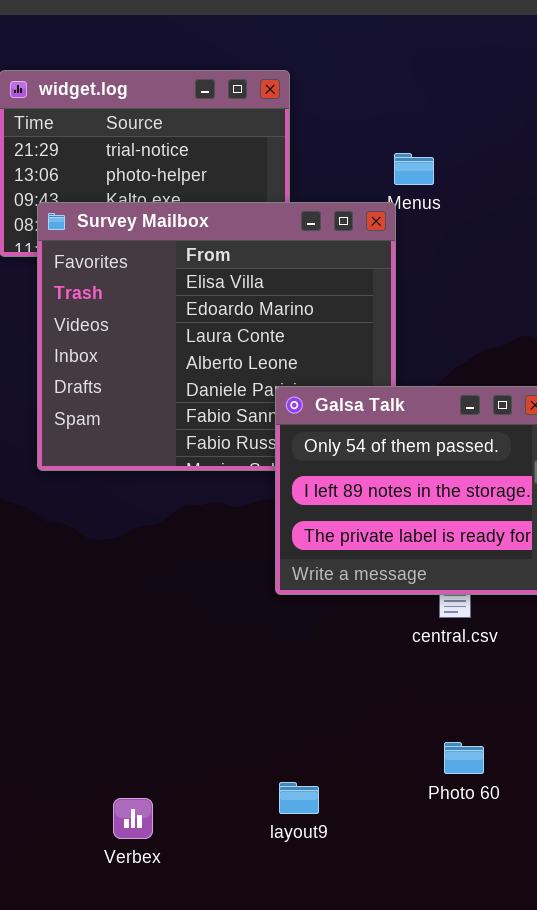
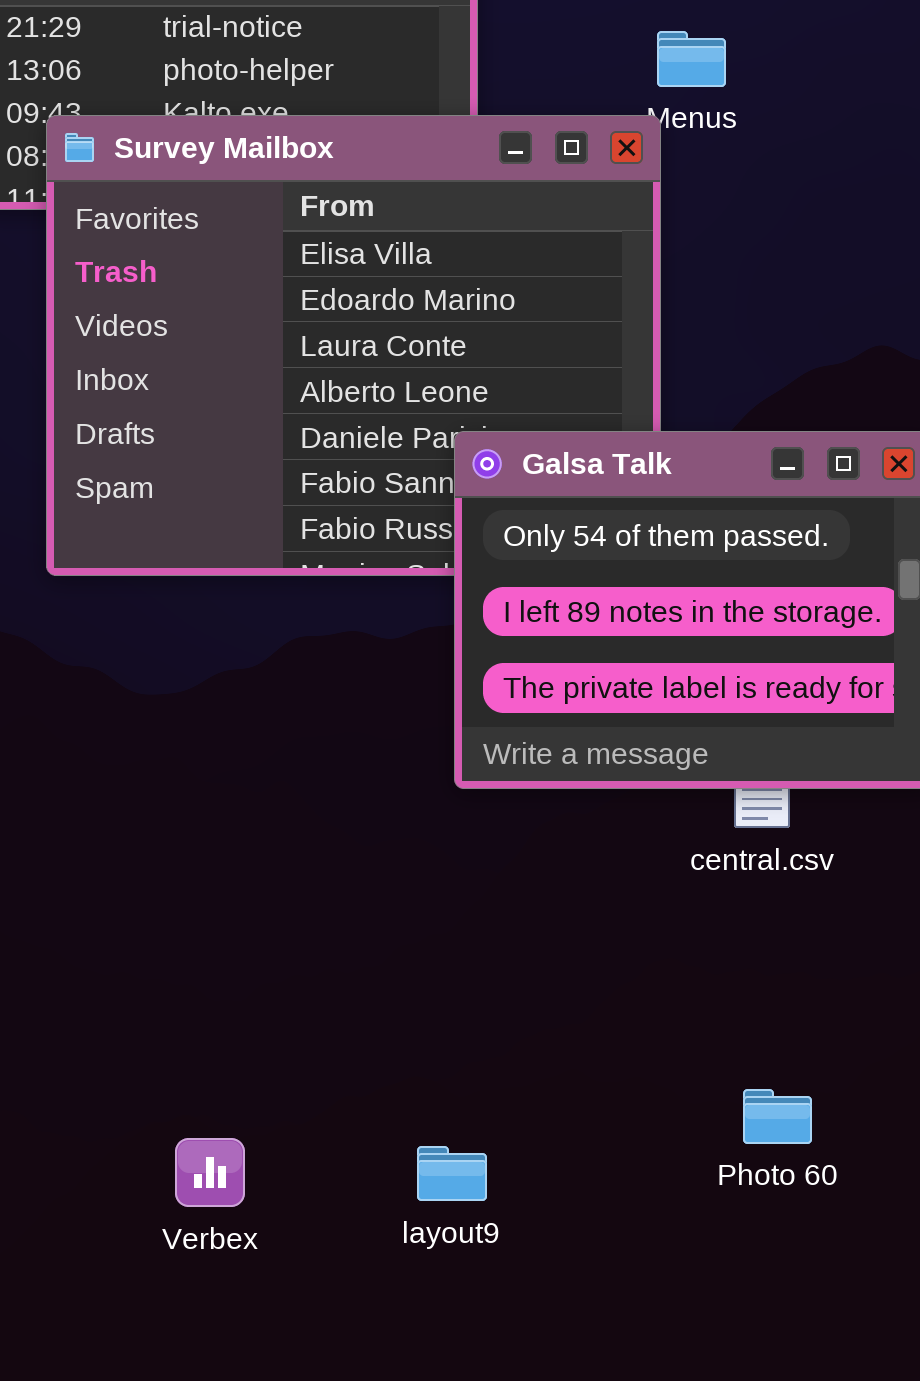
Photo 60: [444,742,484,774] -> [743,1089,812,1144], moved
layout9: [279,782,319,814] -> [417,1146,487,1201], moved

